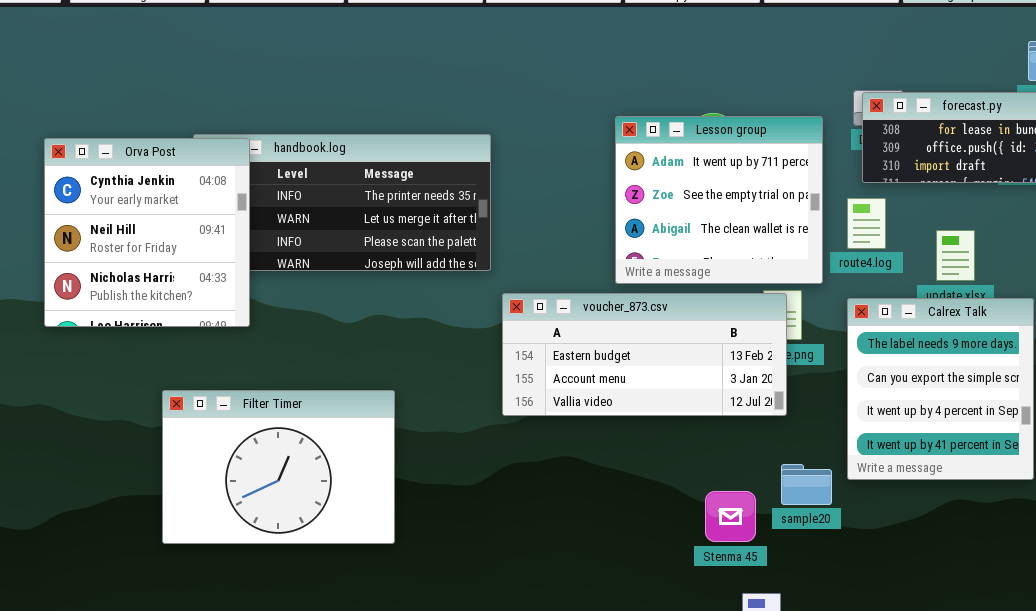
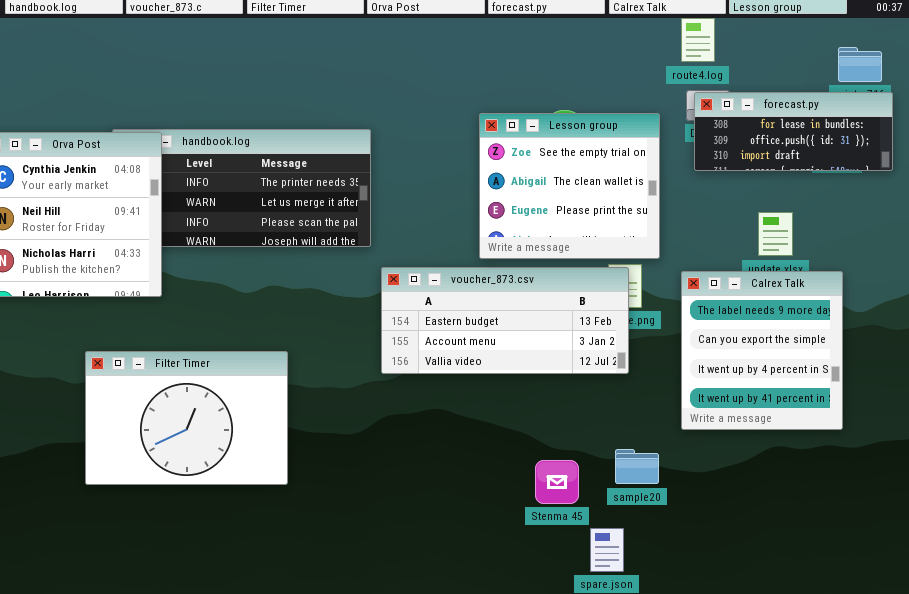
Lesson group: [615,116,823,284] -> [479,113,660,259], scrolled down 1 row
route4.log: [847,198,886,249] -> [681,18,715,62], moved
sample20: [781,464,832,505] -> [615,449,659,484], moved
Stenma 45: [705,491,756,542] -> [535,460,579,504], moved

